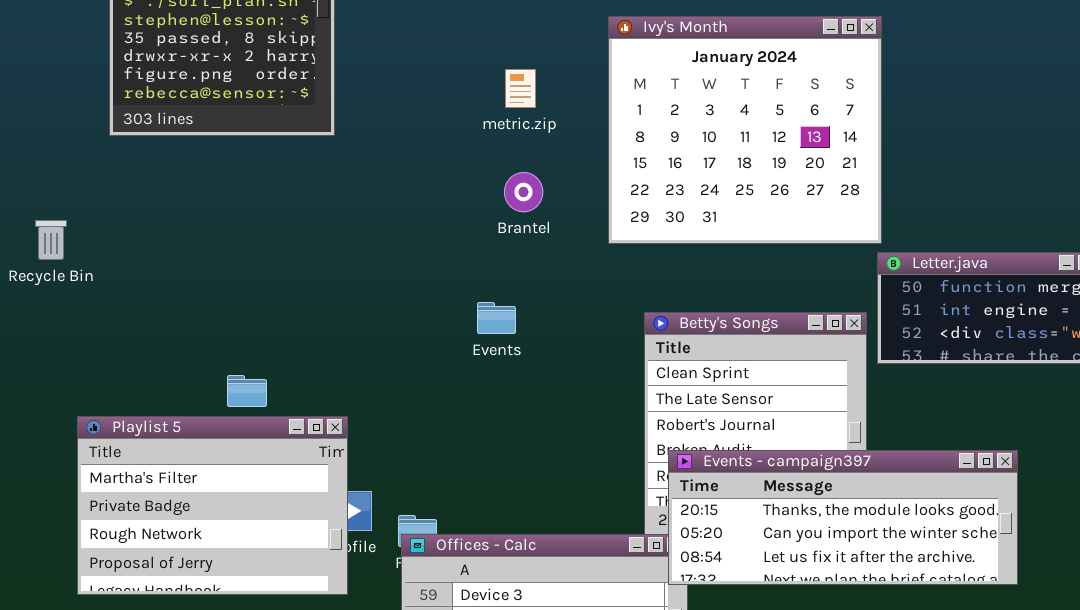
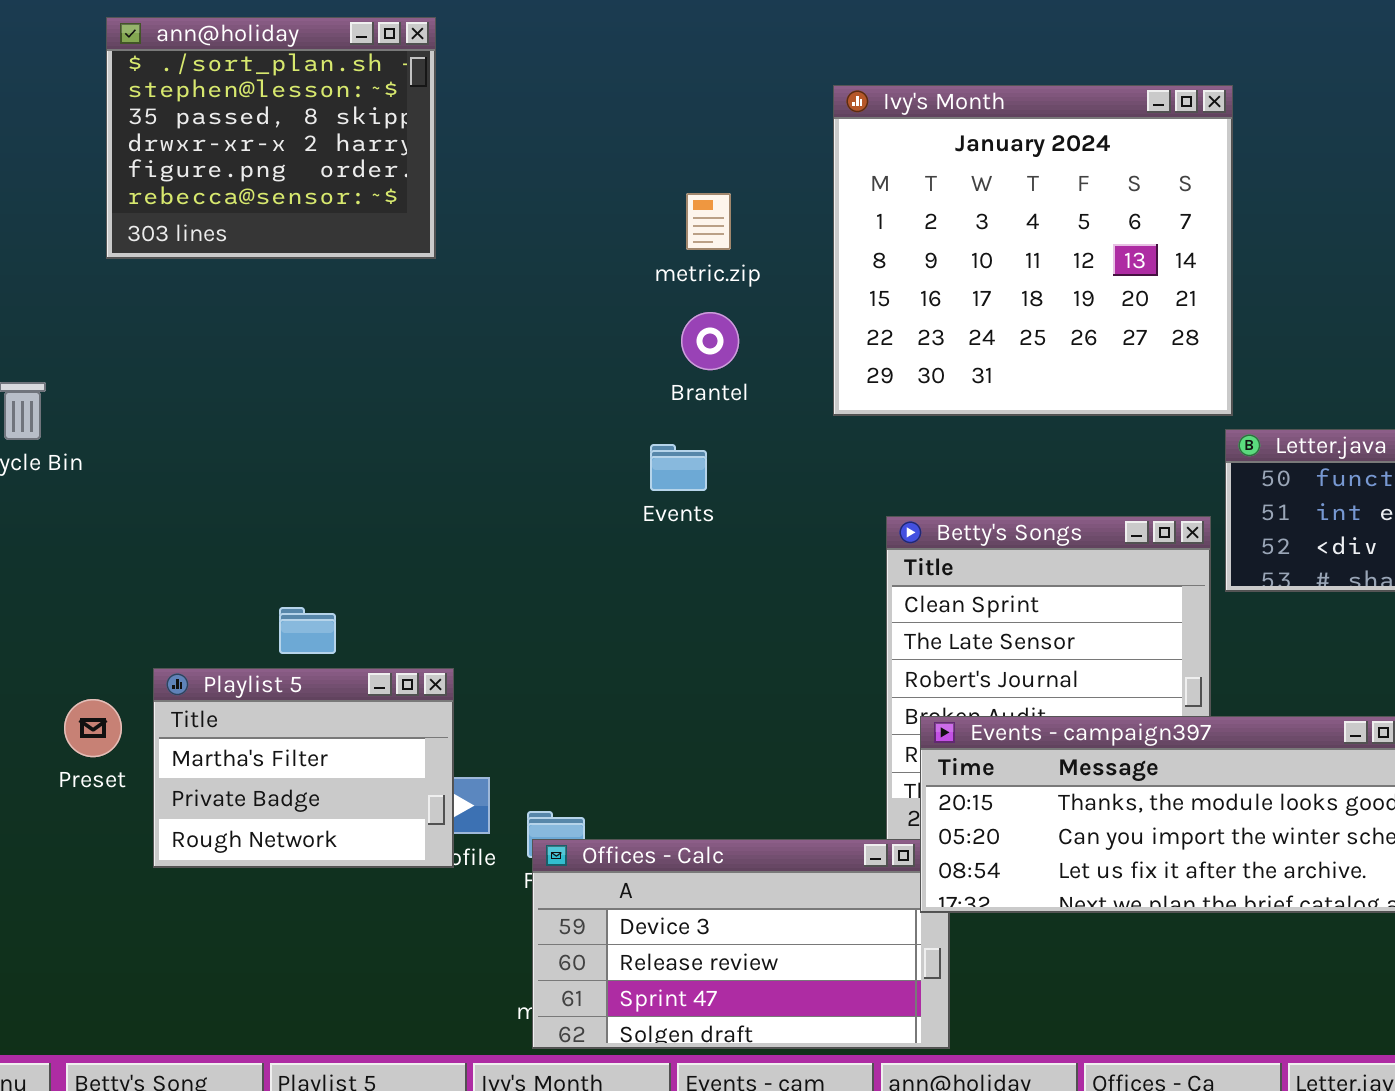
metric.zip: [505,69,536,108] -> [686,193,731,250], moved
Events: [477,302,516,334] -> [650,444,707,491], moved
Playlist 5: [77,416,348,595] -> [153,668,454,868], resized

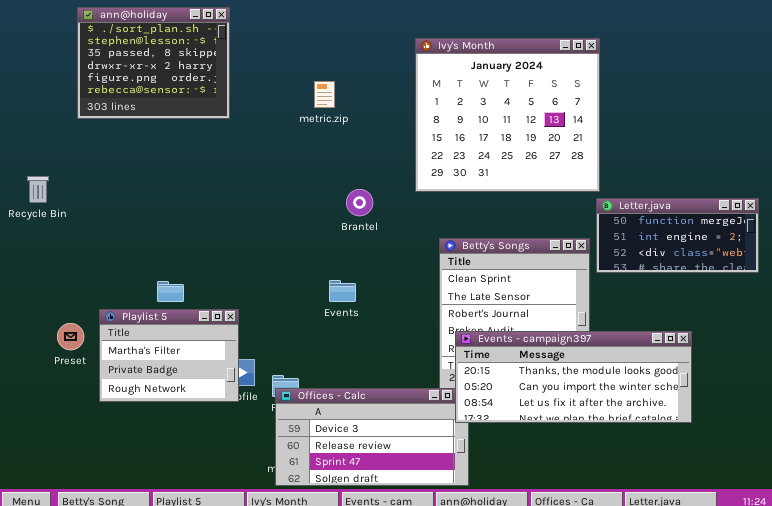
metric.zip: [686,193,731,250] -> [314,81,335,108], moved
Brantel: [681,312,739,370] -> [346,189,373,216], moved
Events: [650,444,707,491] -> [329,280,356,302], moved

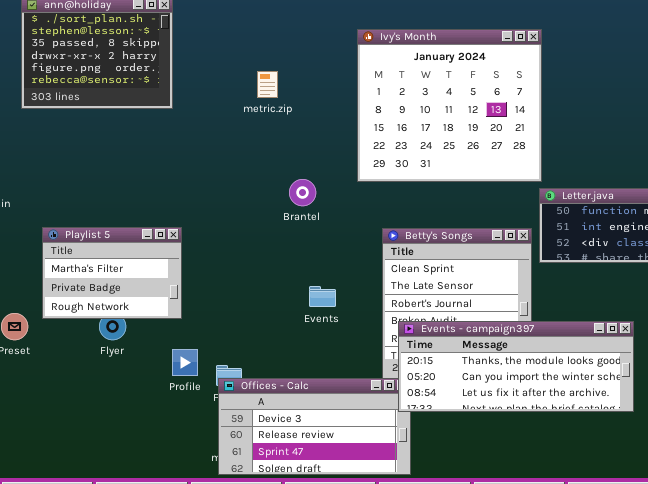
Events: [329,280,356,302] -> [309,286,336,307], moved
Playlist 5: [99,309,239,402] -> [42,227,182,319], moved

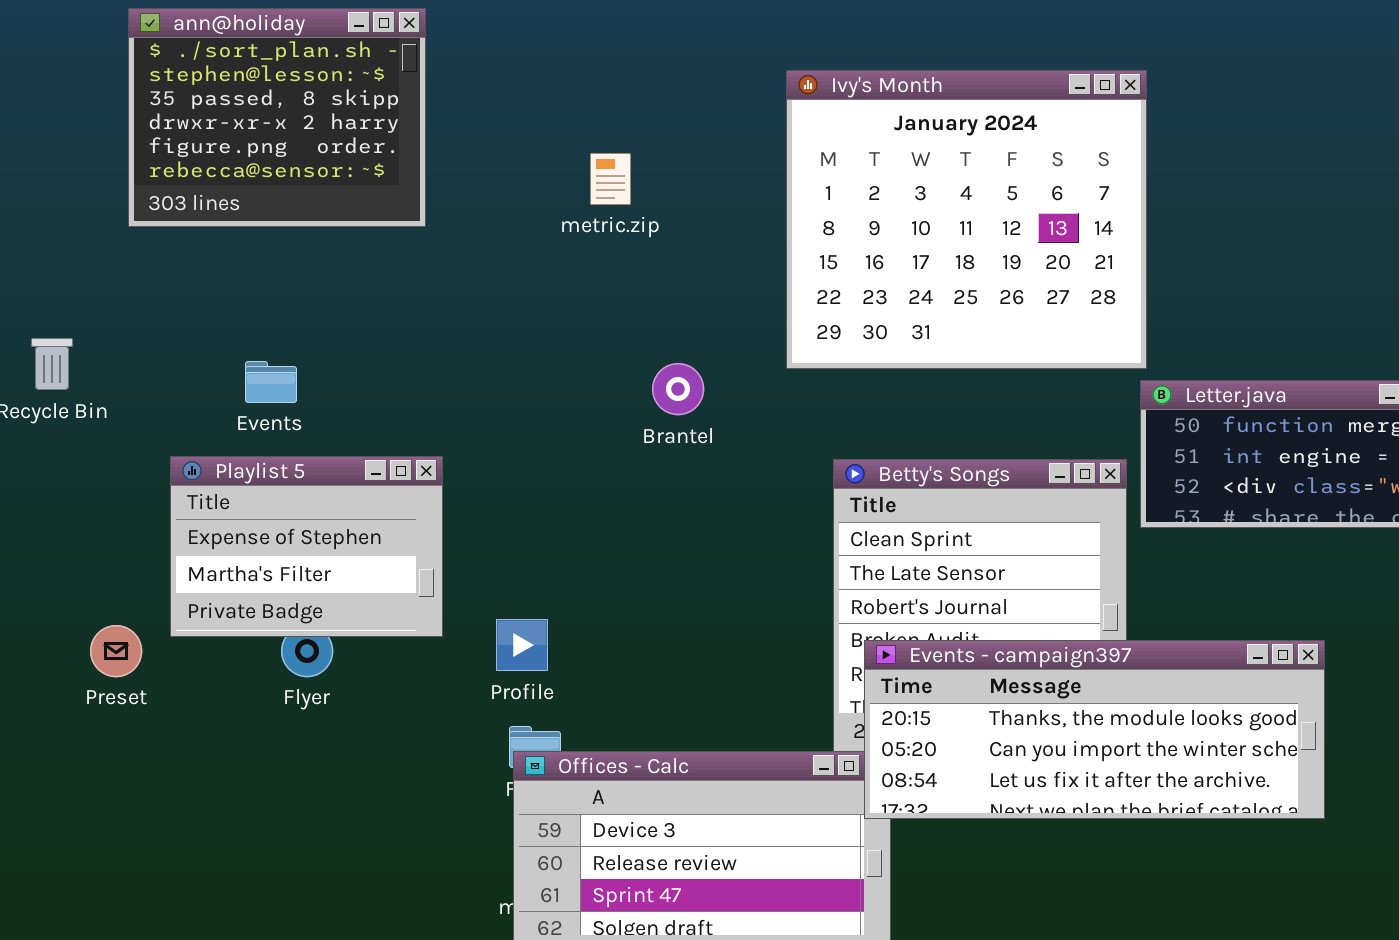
Playlist 5: [42,227,182,319] -> [170,456,443,637], scrolled up 1 row
Events: [309,286,336,307] -> [245,361,297,403], moved
Profile: [172,349,198,376] -> [496,619,548,671], moved

